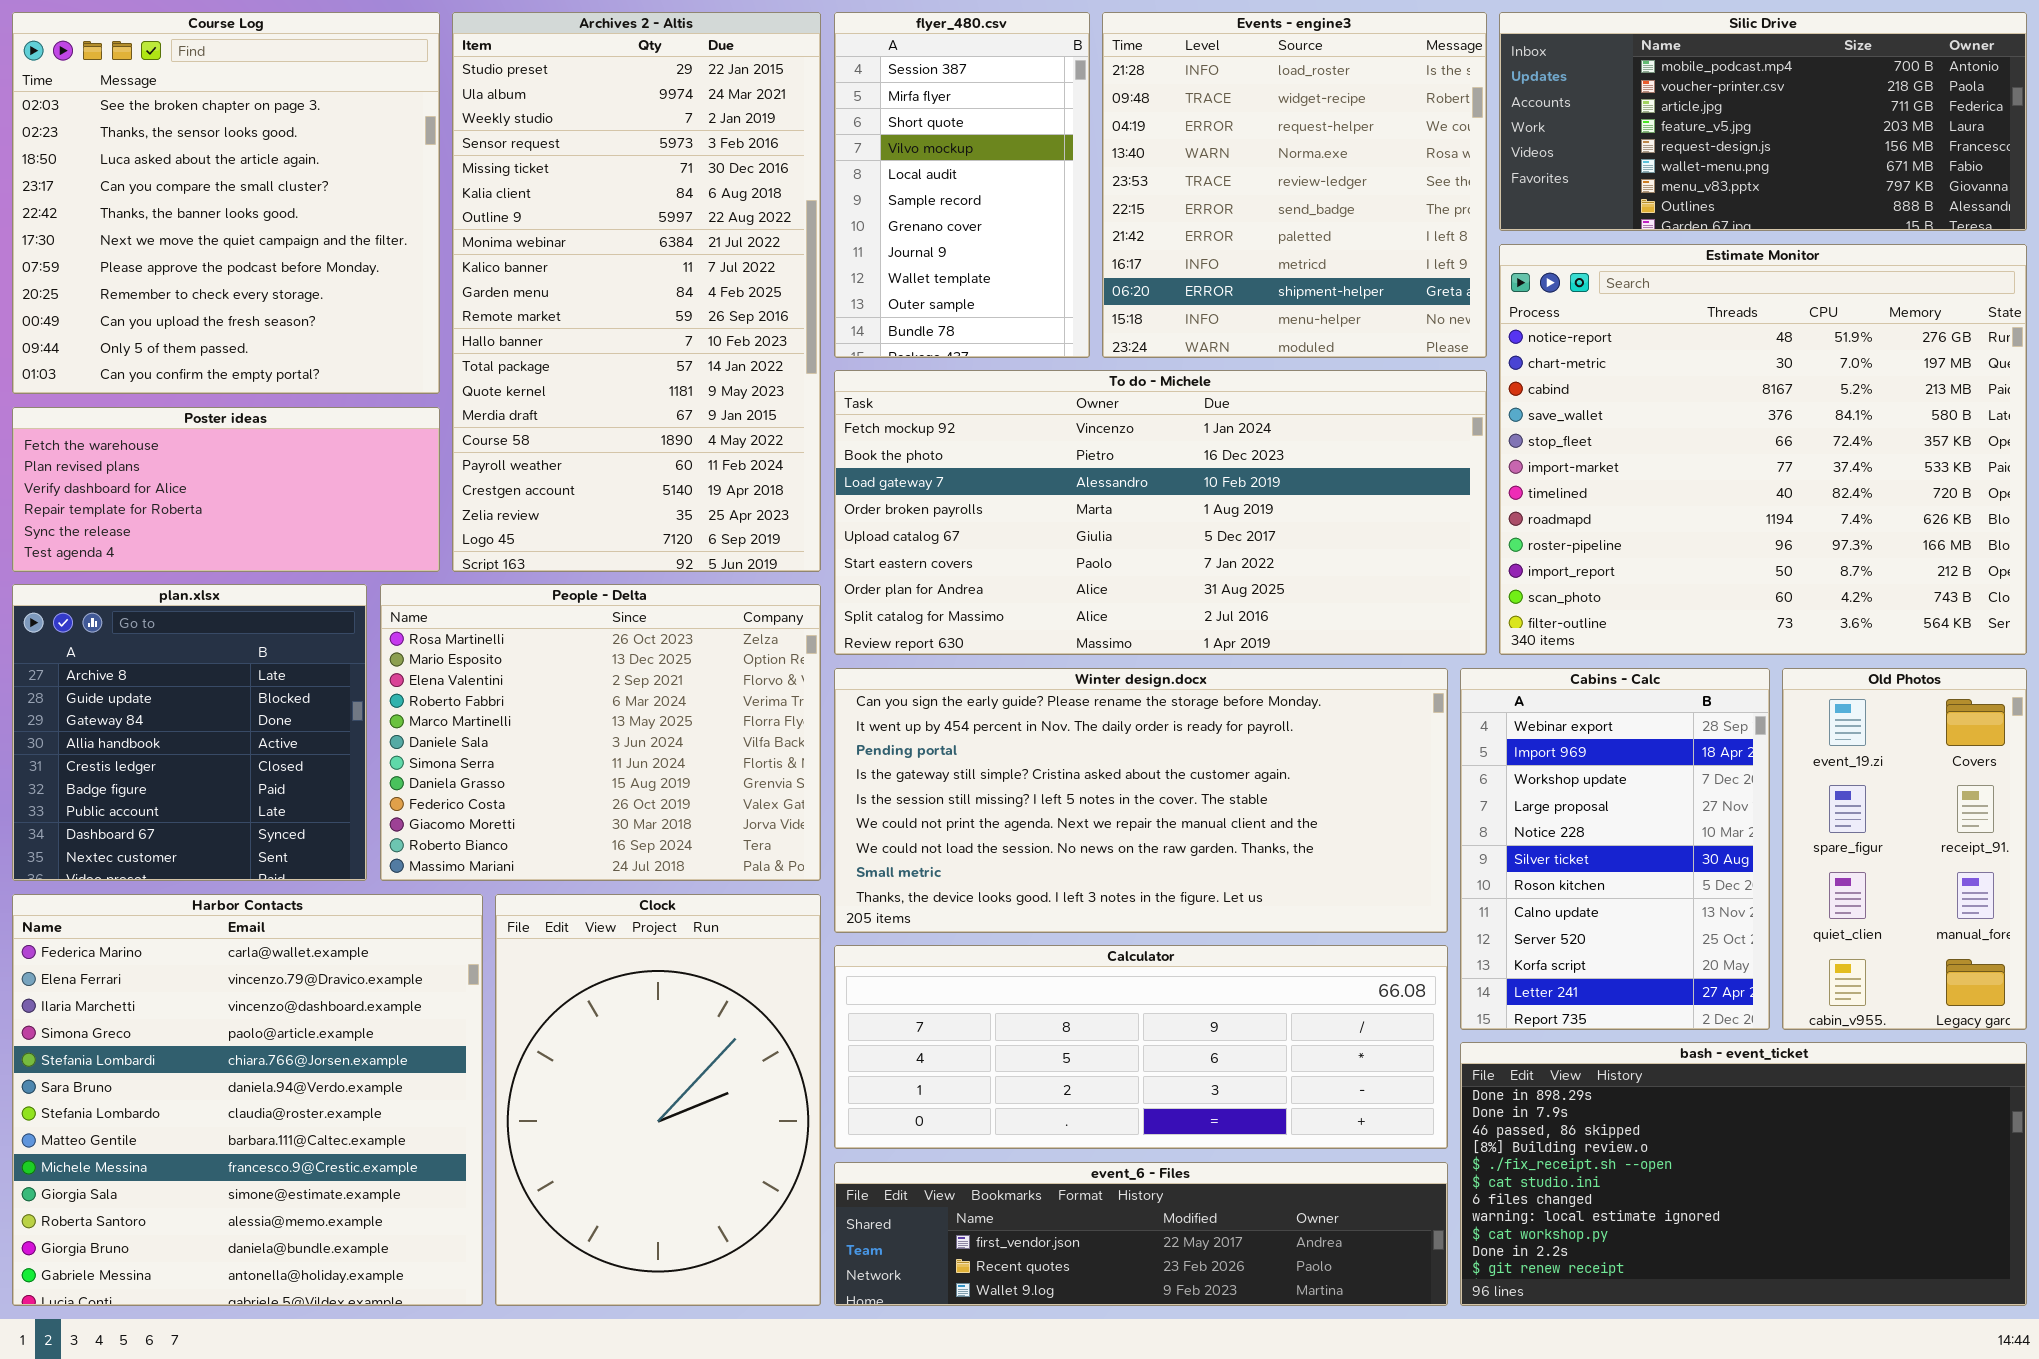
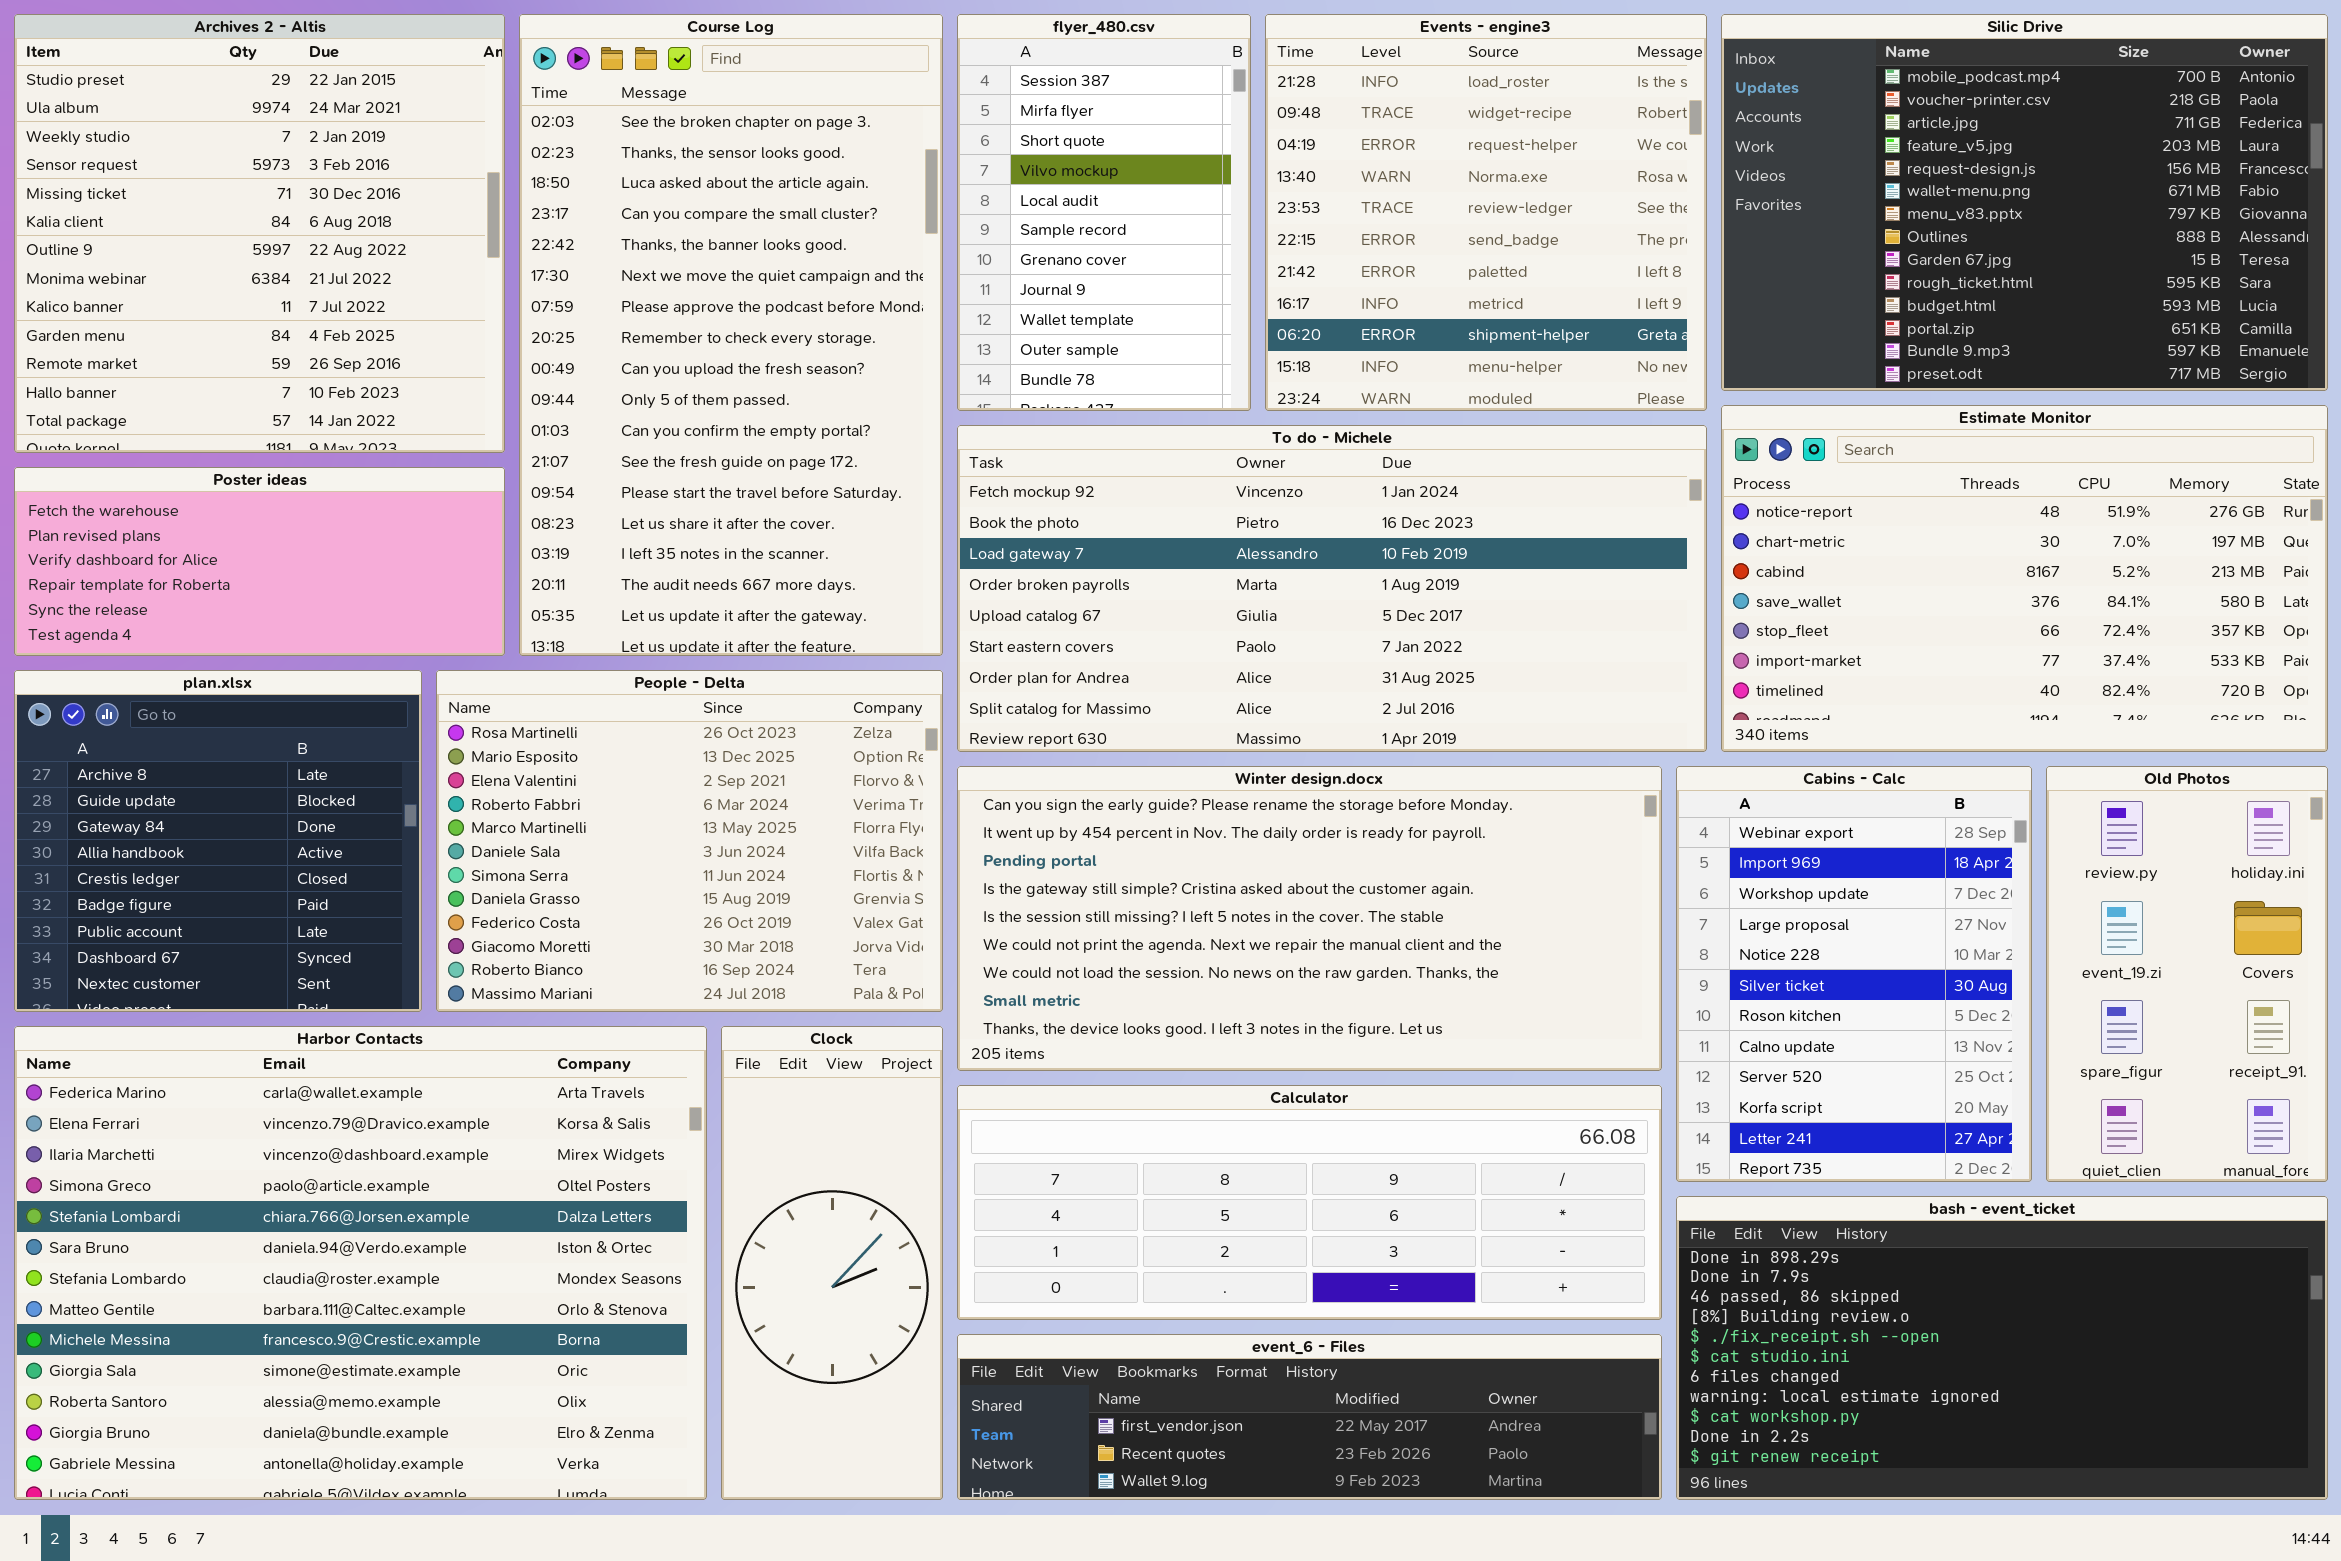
Course Log: [12,12,440,394] -> [519,14,943,656], moved, resized
Archives 2 - Altis: [452,12,821,572] -> [14,14,505,453], moved, resized
Silic Drive: [1499,12,2027,231] -> [1721,14,2328,391], resized
Estimate Monitor: [1499,244,2027,655] -> [1721,405,2328,752], resized
Old Photos: [1782,668,2027,1030] -> [2046,766,2328,1182], scrolled up 1 row
Harbor Contacts: [12,894,483,1306] -> [14,1026,707,1500], resized
Clock: [495,894,821,1306] -> [721,1026,943,1500], resized

